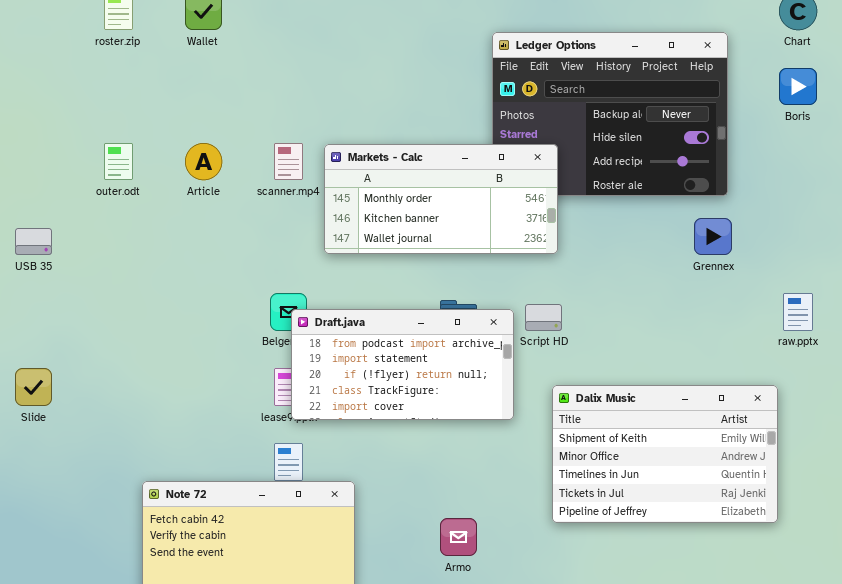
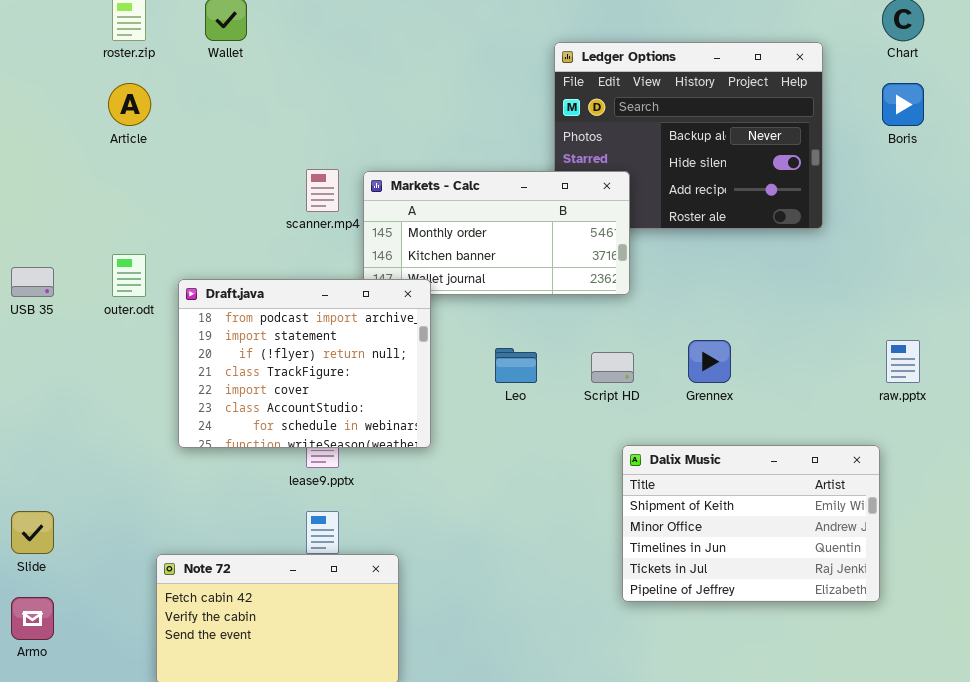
outer.odt: [104,143,133,180] -> [112,254,146,297], moved
Article: [185,143,222,180] -> [108,83,151,126], moved
Grennex: [694,218,732,255] -> [688,340,731,383], moved
Draft.java: [291,309,514,420] -> [178,279,431,448], moved, resized
Slide: [15,368,52,406] -> [11,511,54,554], moved
Armo: [440,518,477,556] -> [11,597,54,640], moved

